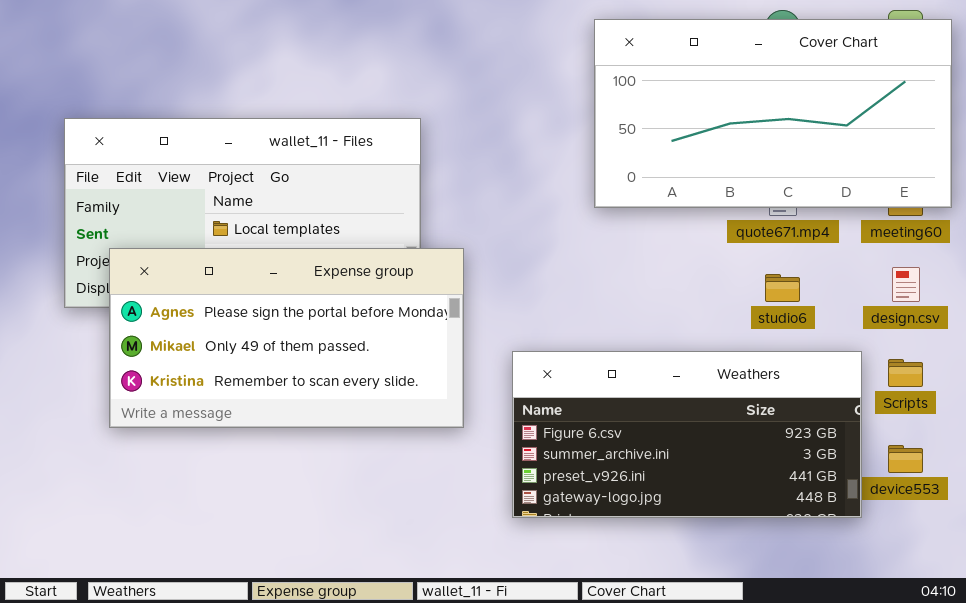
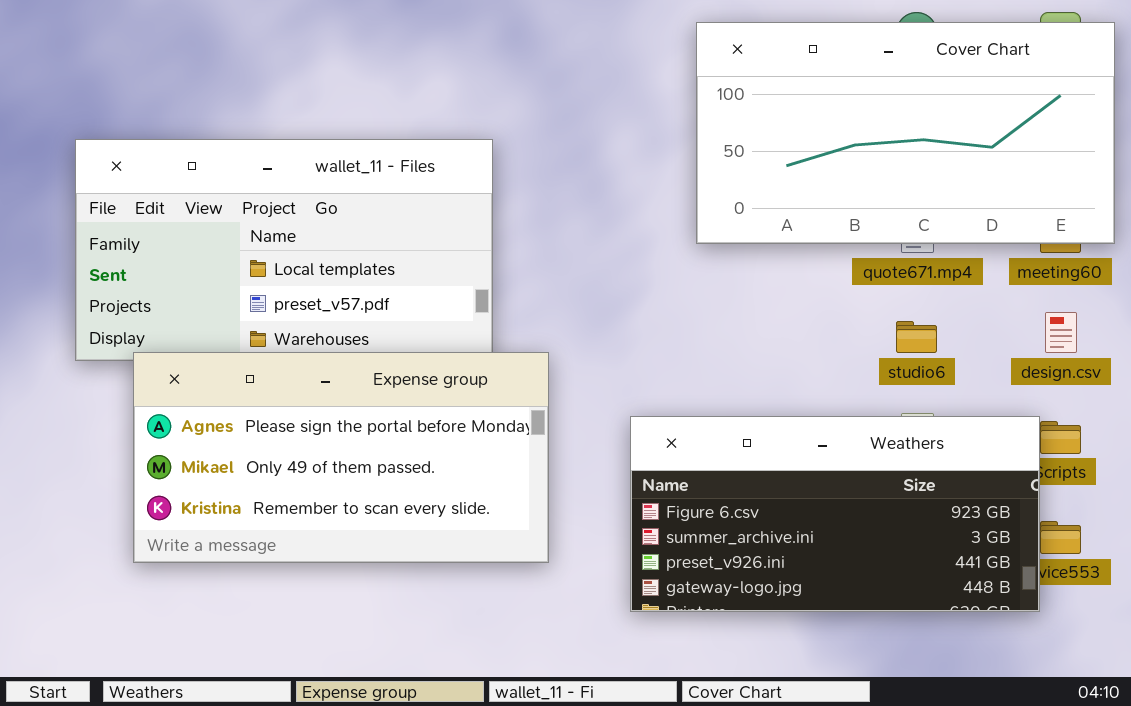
Expense group: [109,248,464,428] -> [133,352,549,563], moved
Weathers: [512,351,862,518] -> [630,416,1040,612], moved

